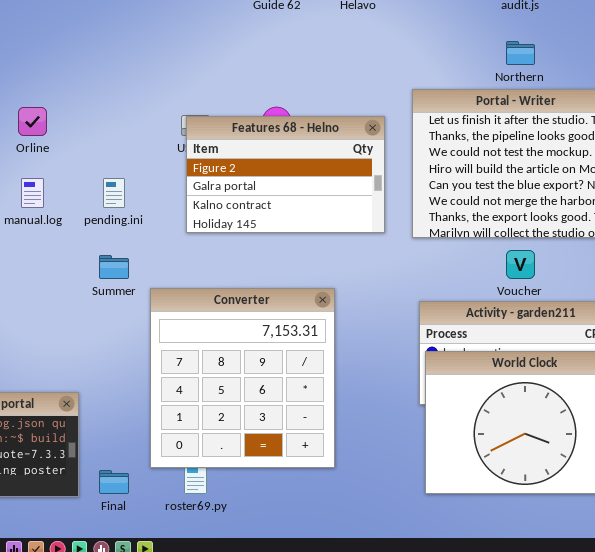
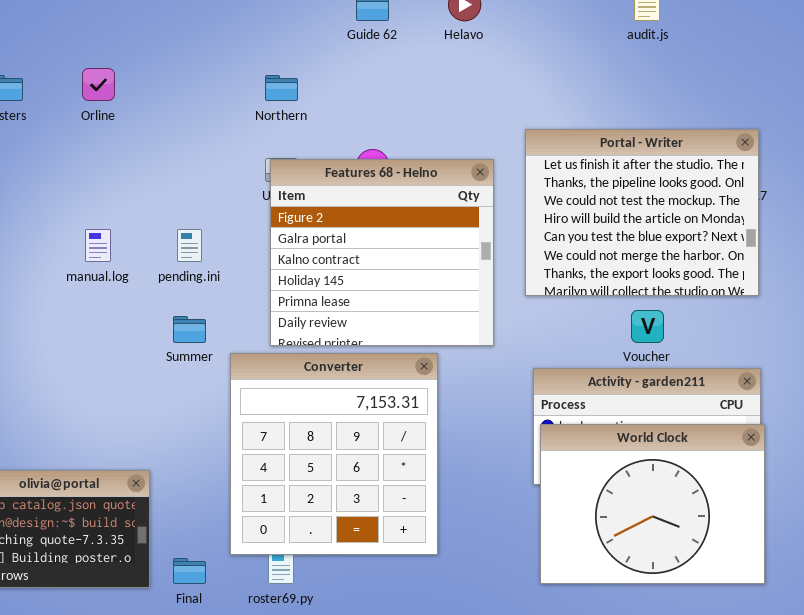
Northern: [506,41,535,65] -> [265,75,298,101], moved
Orline: [18,107,47,136] -> [82,68,115,101], moved
Features 68 - Helno: [186,116,385,233] -> [270,159,494,346], resized

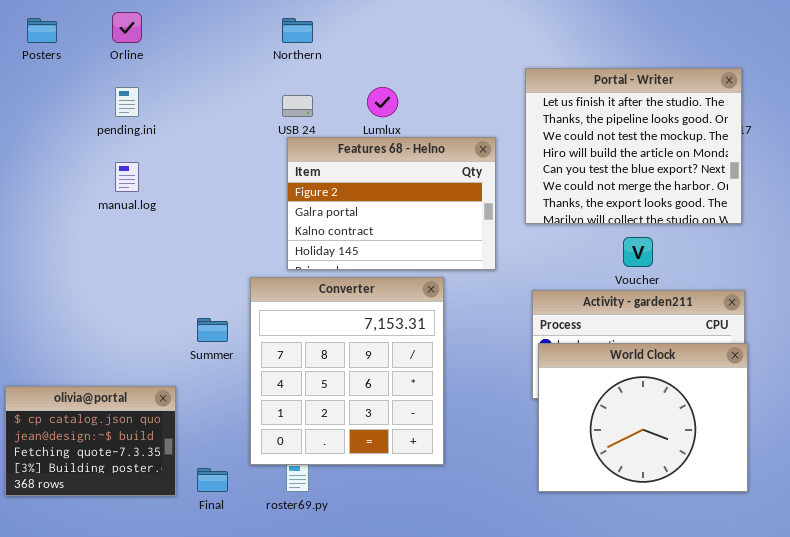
Features 68 - Helno: [270,159,494,346] -> [287,137,496,270], resized
pending.ini: [177,229,202,262] -> [115,87,139,117], moved
Summer: [173,316,206,343] -> [197,318,228,342], moved

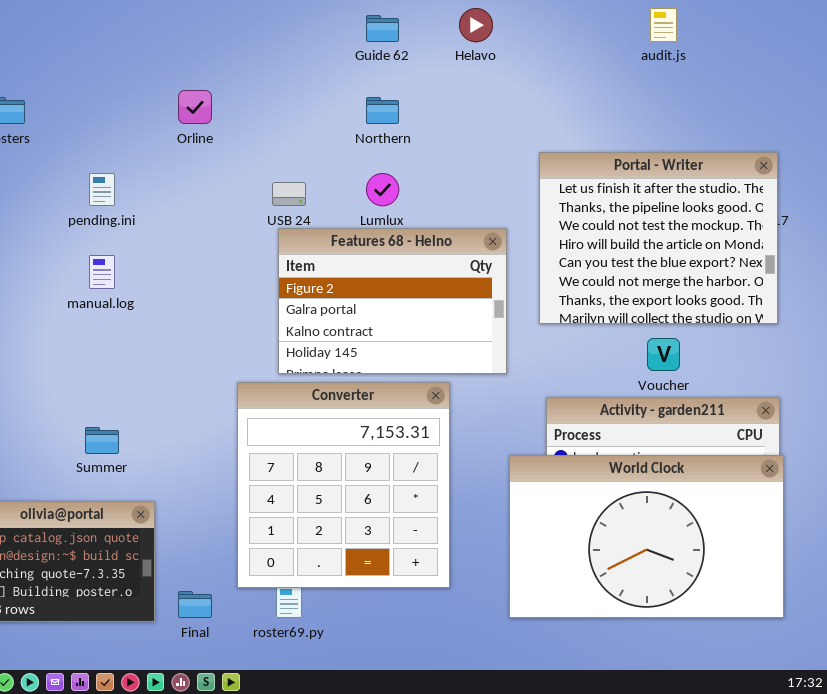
Orline: [112,12,142,43] -> [178,90,212,124], moved
Northern: [282,18,313,43] -> [366,97,399,124], moved
Summer: [197,318,228,342] -> [85,427,119,454], moved
World Clock: [538,343,748,492] -> [509,455,784,618], resized

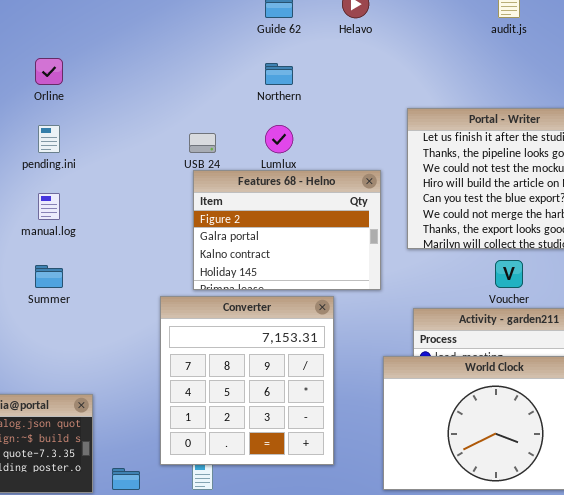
Orline: [178,90,212,124] -> [35,58,63,85], moved
Summer: [85,427,119,454] -> [35,265,63,288], moved

